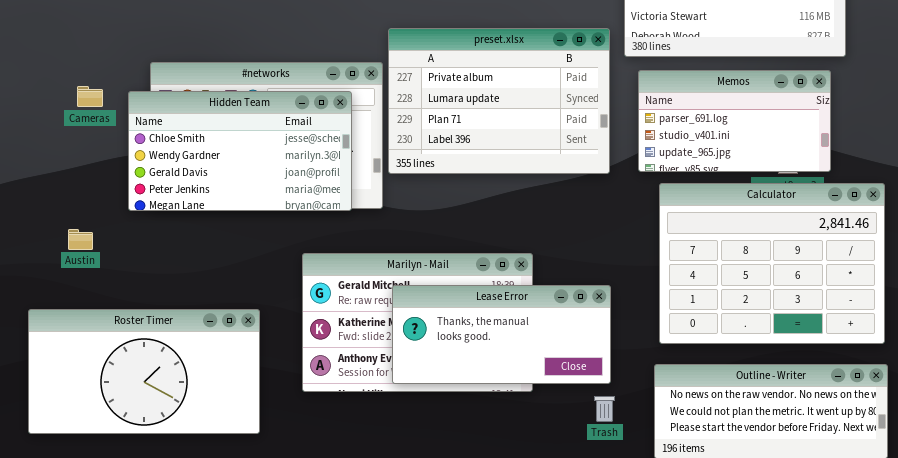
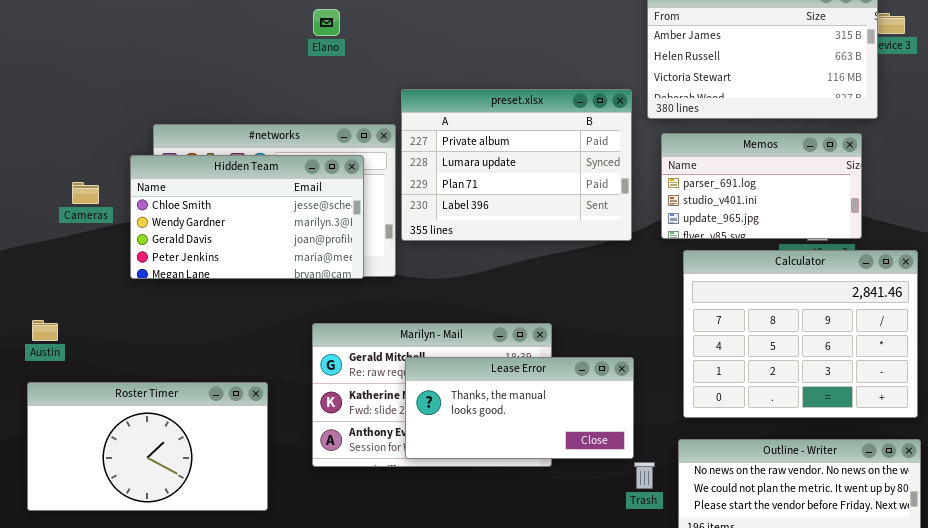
Cameras: [77,86,103,107] -> [72,182,99,204], moved
Austin: [68,229,93,250] -> [32,320,58,341], moved
Trash: [594,396,615,422] -> [634,462,655,489], moved

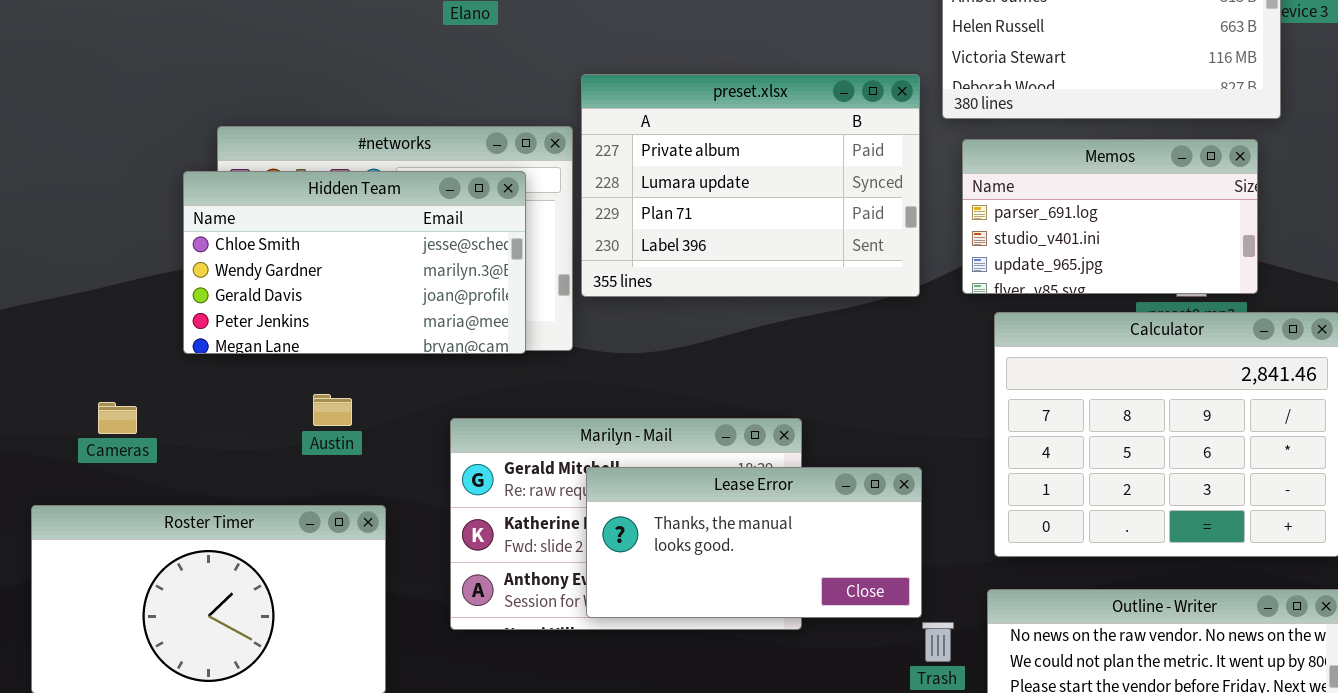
Cameras: [72,182,99,204] -> [98,402,137,434], moved
Austin: [32,320,58,341] -> [313,394,352,426], moved

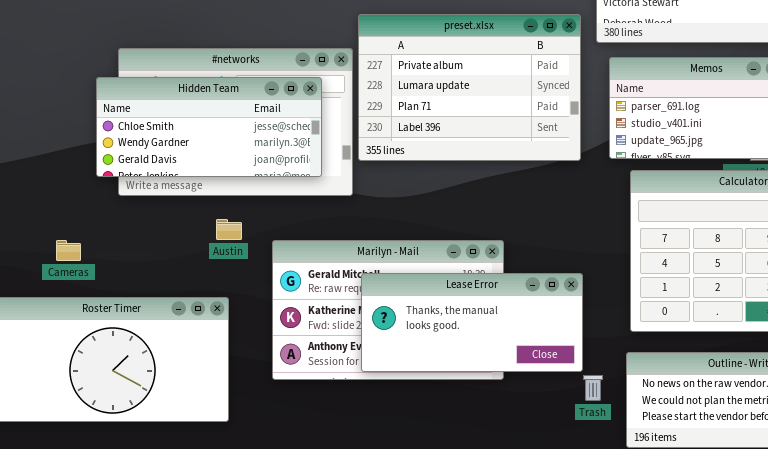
Hidden Team: [183,171,526,354] -> [96,77,322,177], resized
Austin: [313,394,352,426] -> [216,219,242,240], moved
Cameras: [98,402,137,434] -> [56,240,81,261], moved

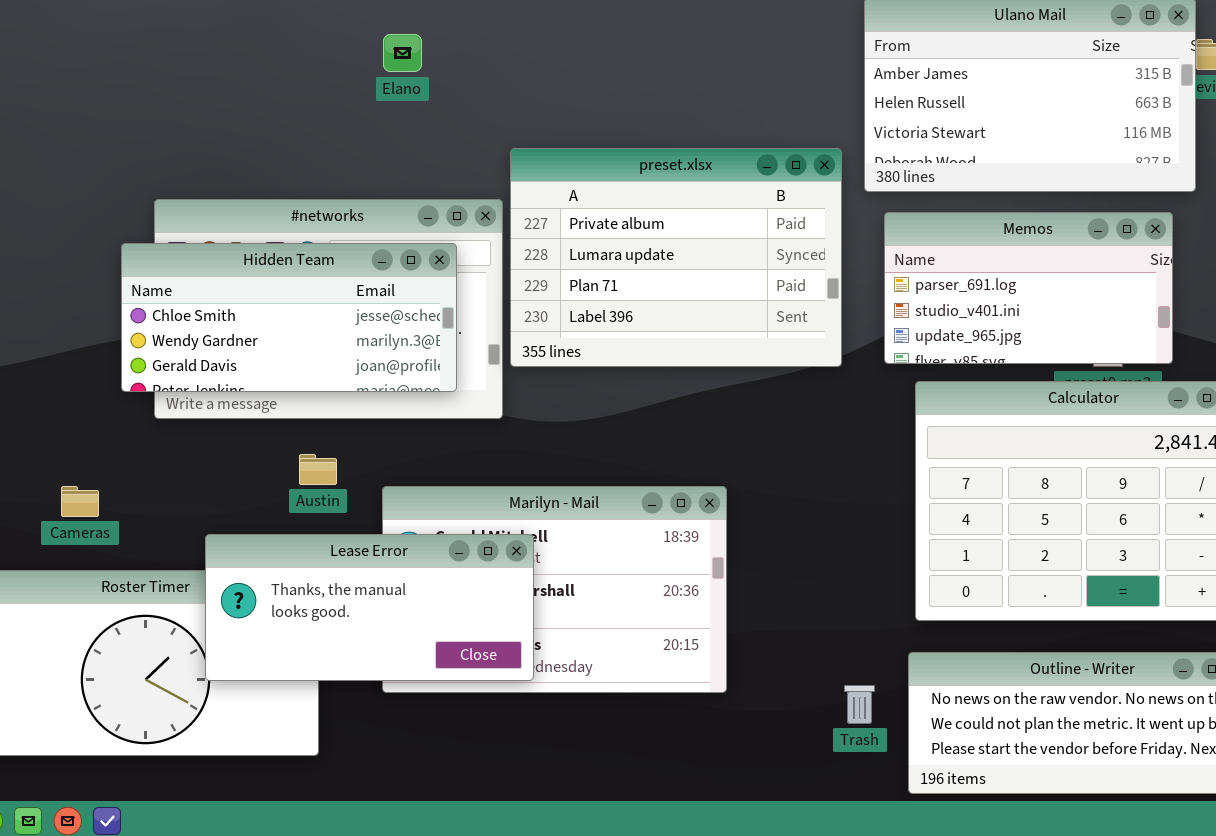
Lease Error: [361,273,583,372] -> [205,534,534,681], moved

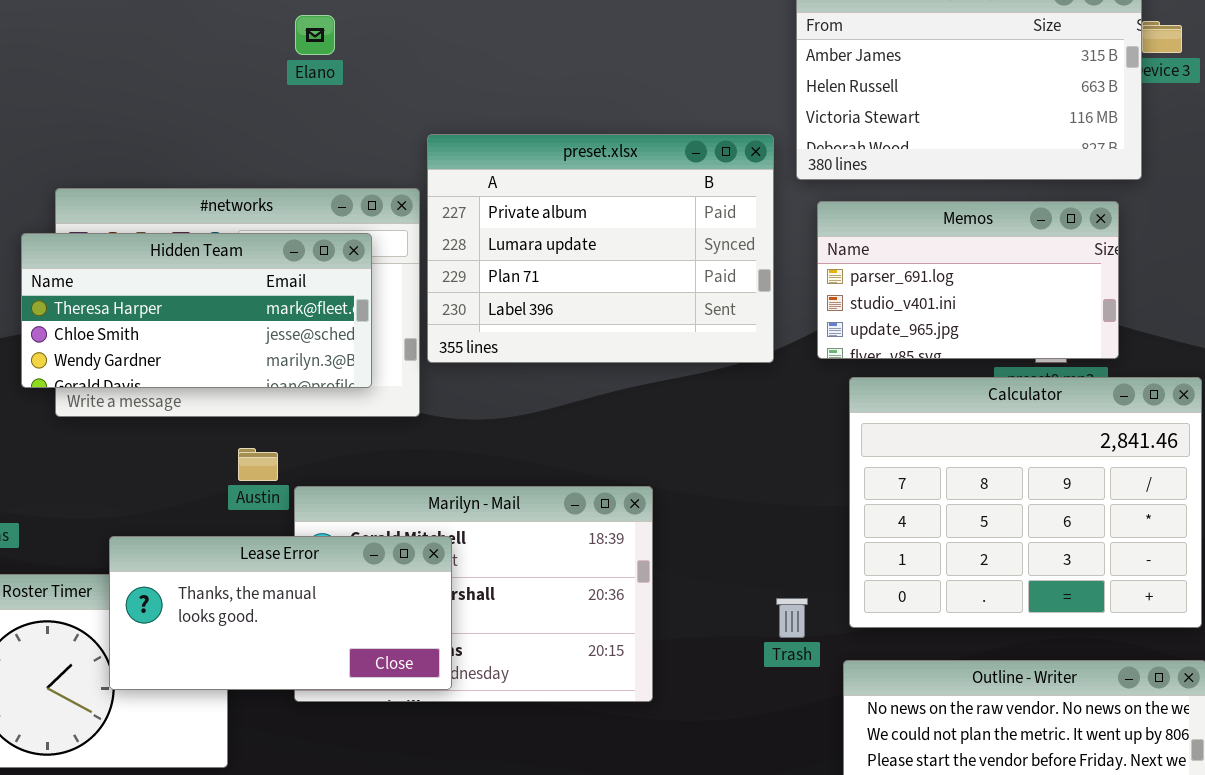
Hidden Team: [121,243,457,392] -> [21,233,372,388], scrolled up 1 row
Austin: [299,454,337,485] -> [238,448,278,481], moved
Trash: [844,685,875,724] -> [776,598,808,638], moved

